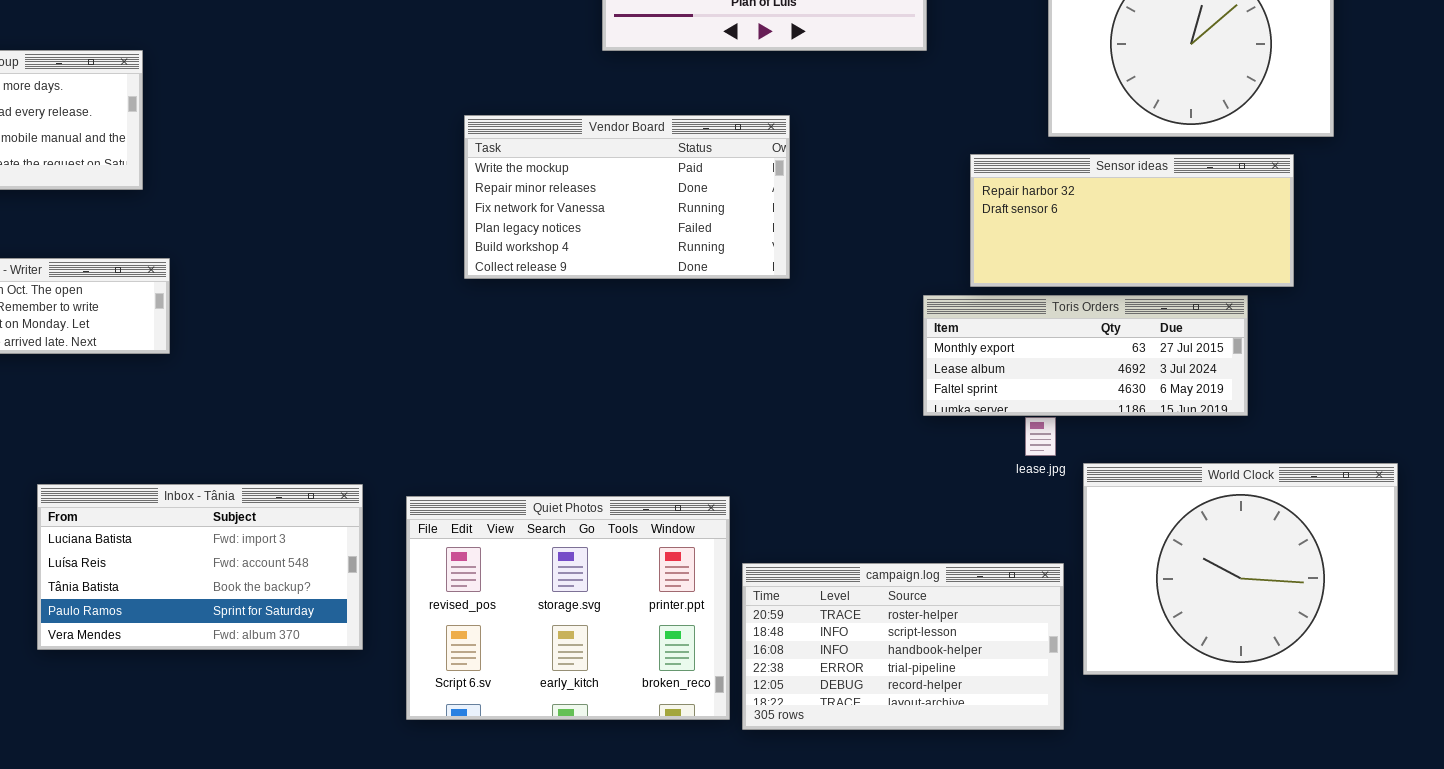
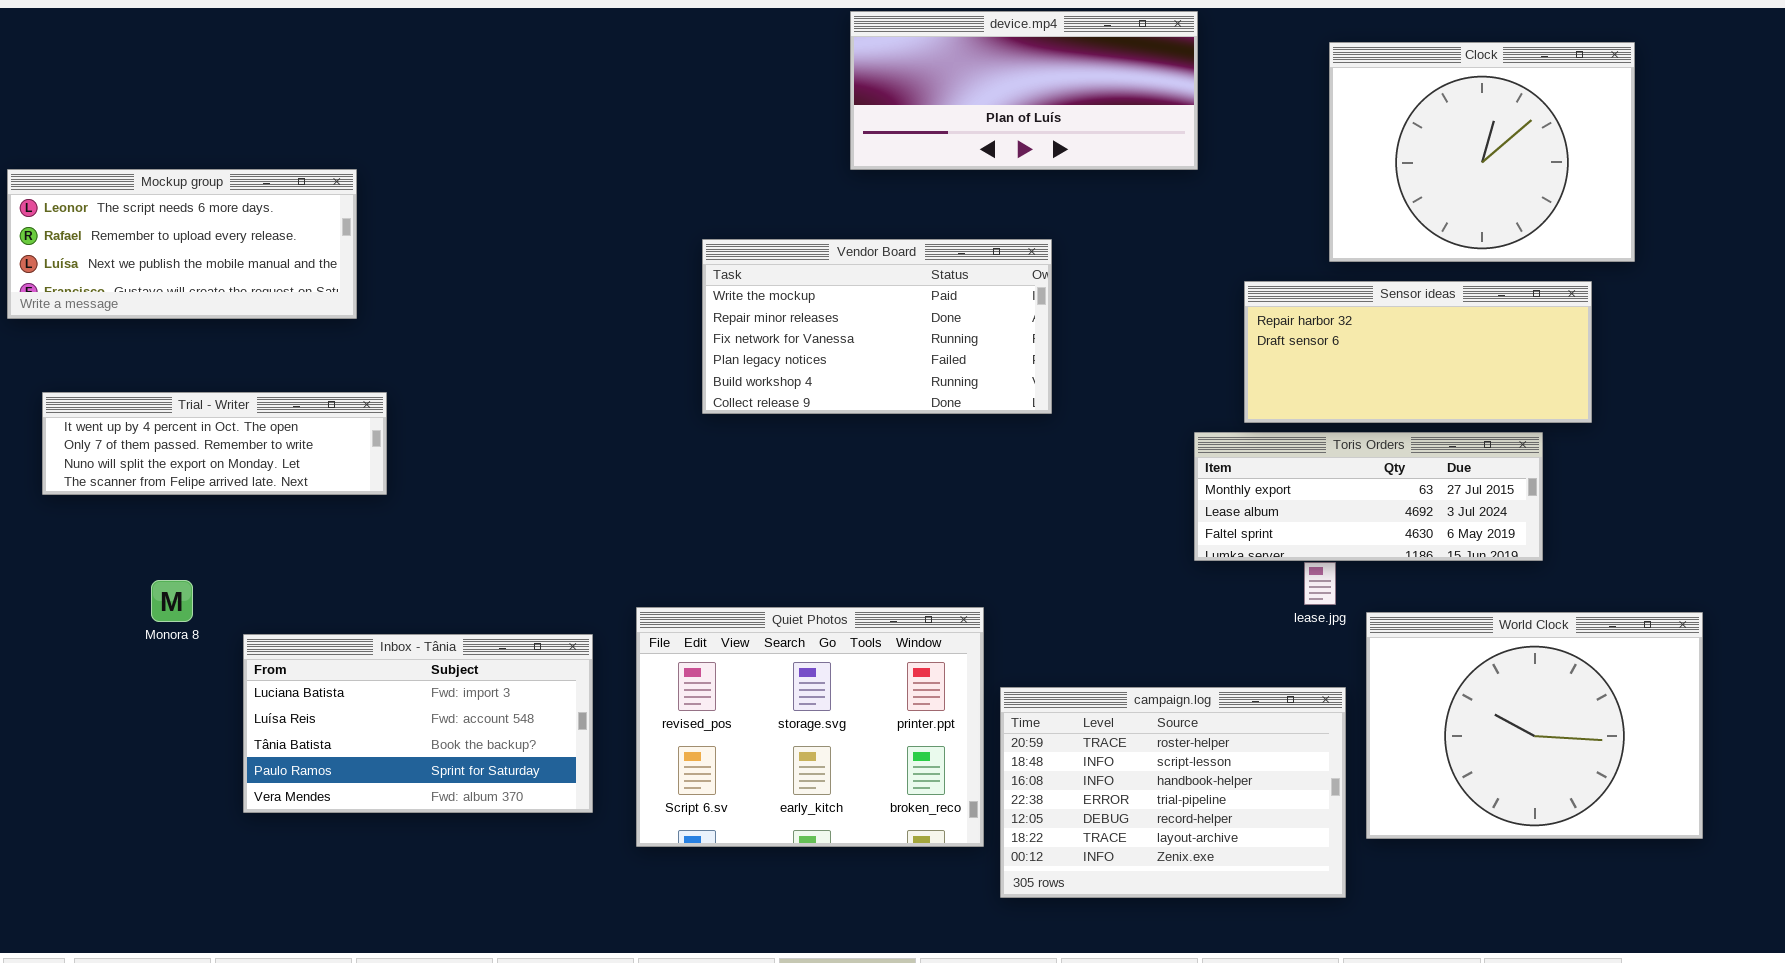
Quiet Photos: [406,496,730,720] -> [636,607,984,847], moved
campaign.log: [742,563,1064,730] -> [1000,687,1346,898], resized

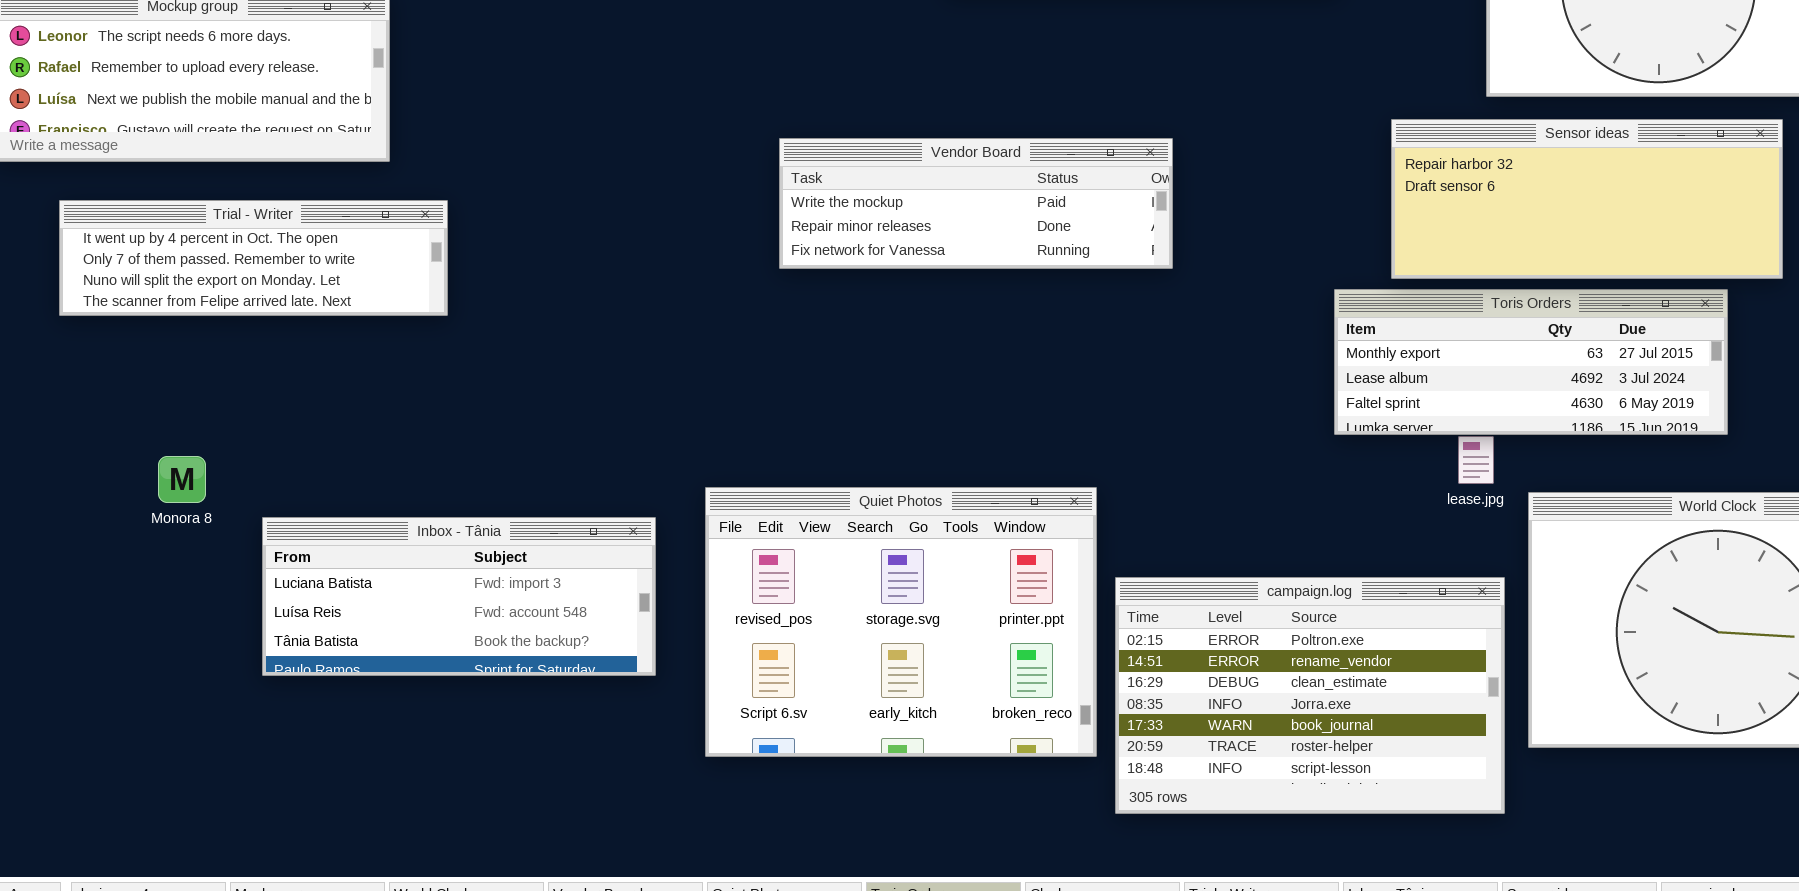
Vendor Board: [702,239,1052,414] -> [779,138,1173,269], resized
Trial - Writer: [42,392,387,495] -> [59,200,448,316], moved
Inbox - Tânia: [243,634,593,813] -> [262,517,656,676], resized
campaign.log: [1000,687,1346,898] -> [1115,577,1505,814], scrolled up 5 rows

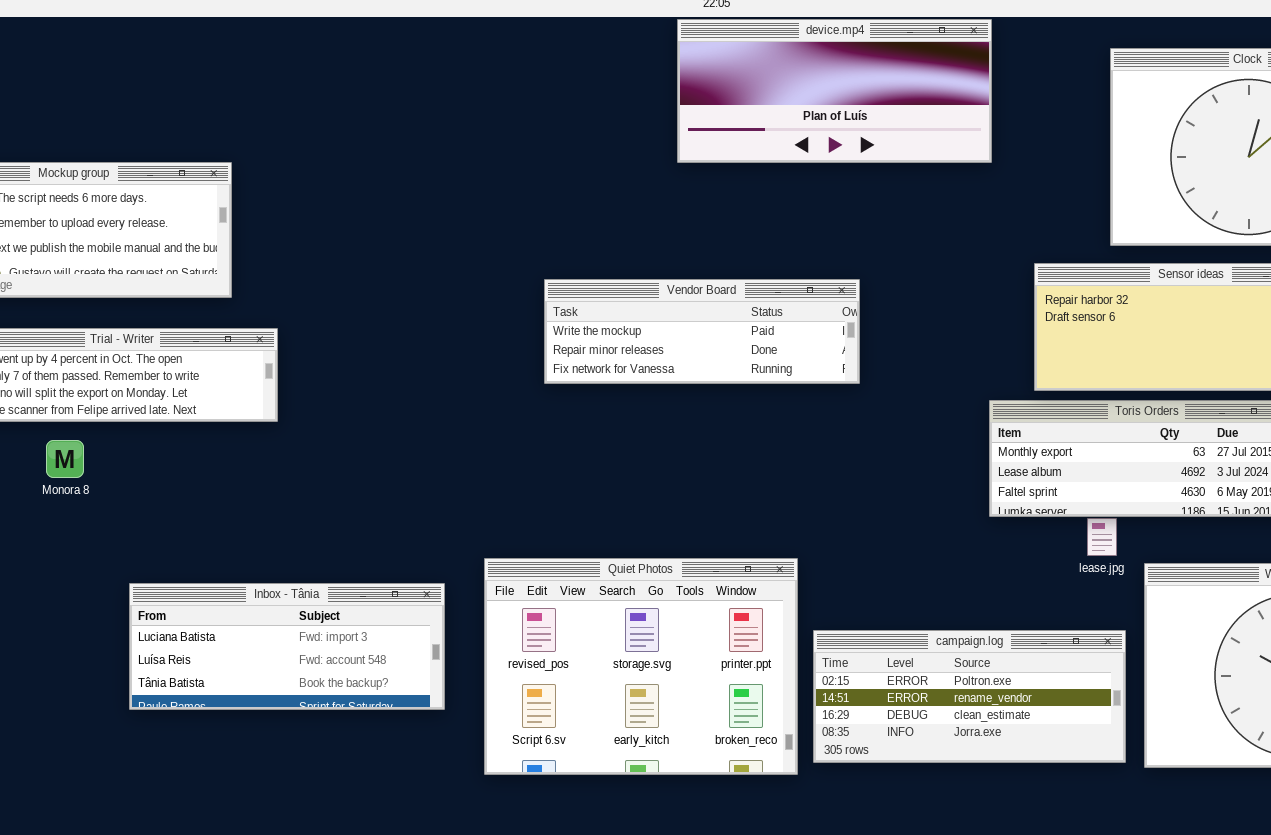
Monora 8: [158,456,206,503] -> [46,440,84,478], moved
campaign.log: [1115,577,1505,814] -> [813,630,1126,763], resized

